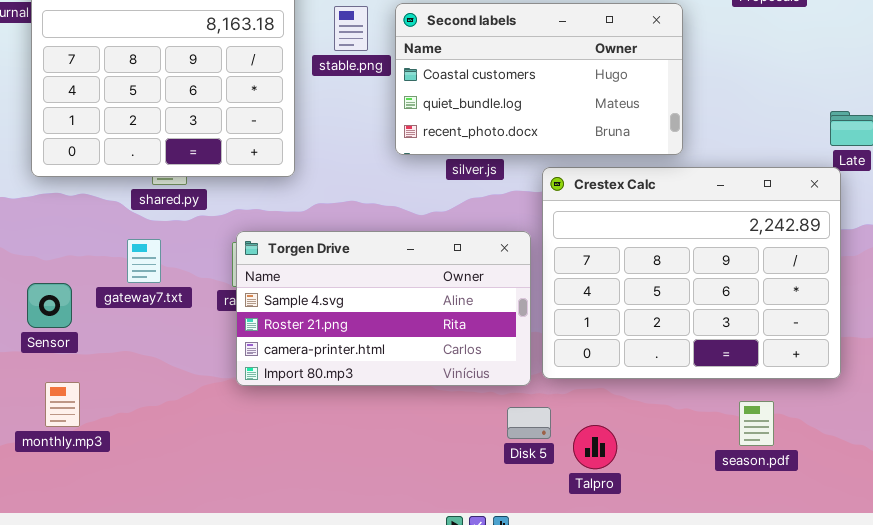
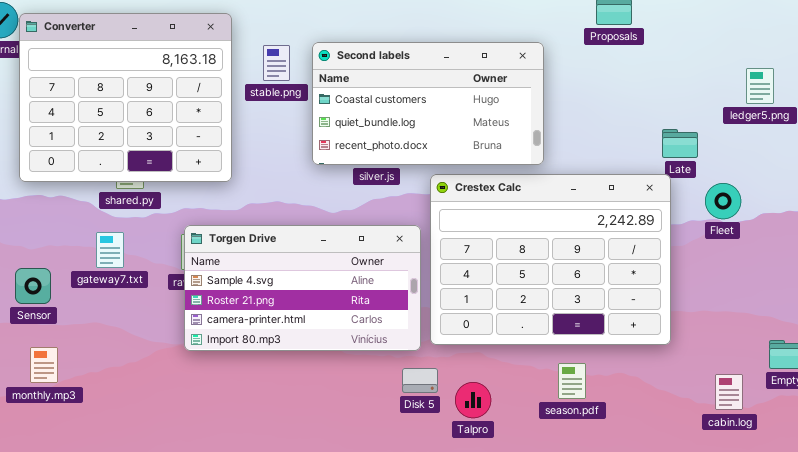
season.pdf: [739,401,774,446] -> [558,363,586,399], moved

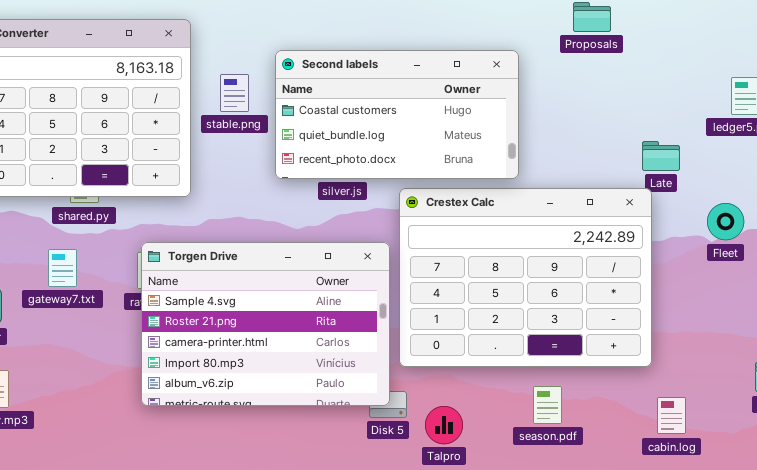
stable.png: [263,45,290,81] -> [220,74,249,112], moved
Fleet: [705,183,741,219] -> [707,203,744,240], moved
Torgen Drive: [184,225,421,351] -> [141,242,390,406], resized
cabin.log: [715,374,743,410] -> [657,397,686,434], moved

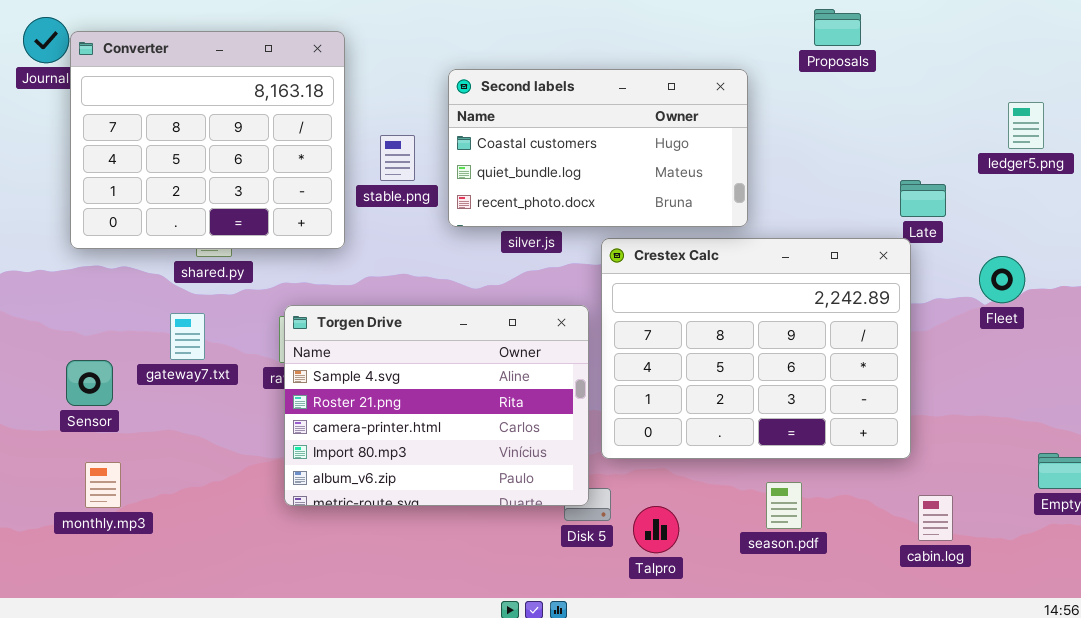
stable.png: [220,74,249,112] -> [380,135,415,181], moved

